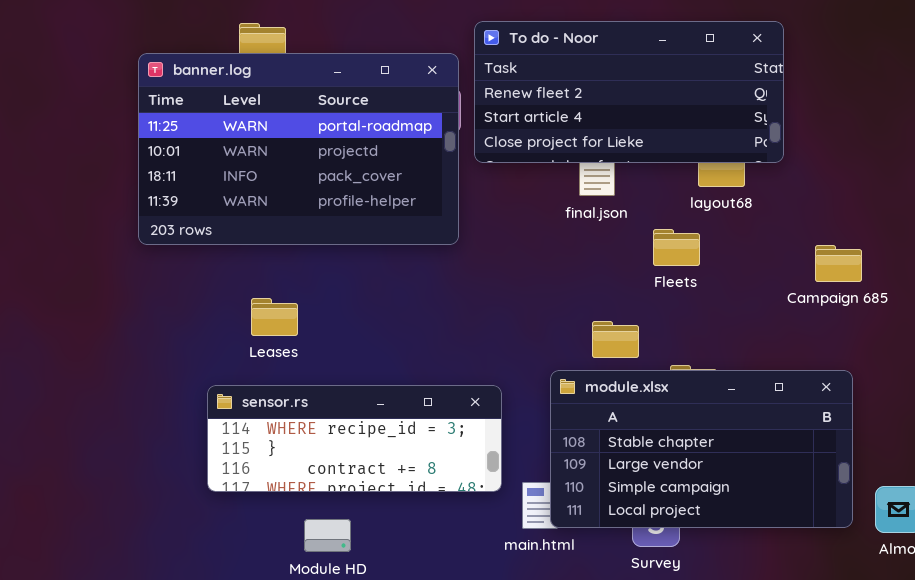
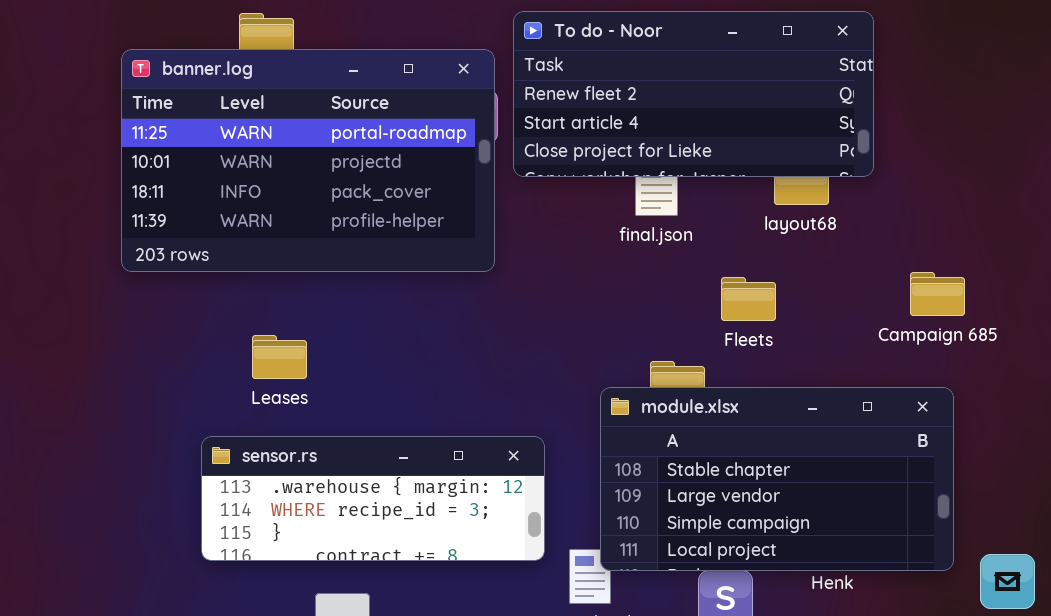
Fleets: [653,229,700,266] -> [721,277,776,321], moved
module.xlsx: [550,370,853,528] -> [600,387,954,571], moved
sensor.rs: [207,385,502,492] -> [201,436,545,561], scrolled up 1 row

